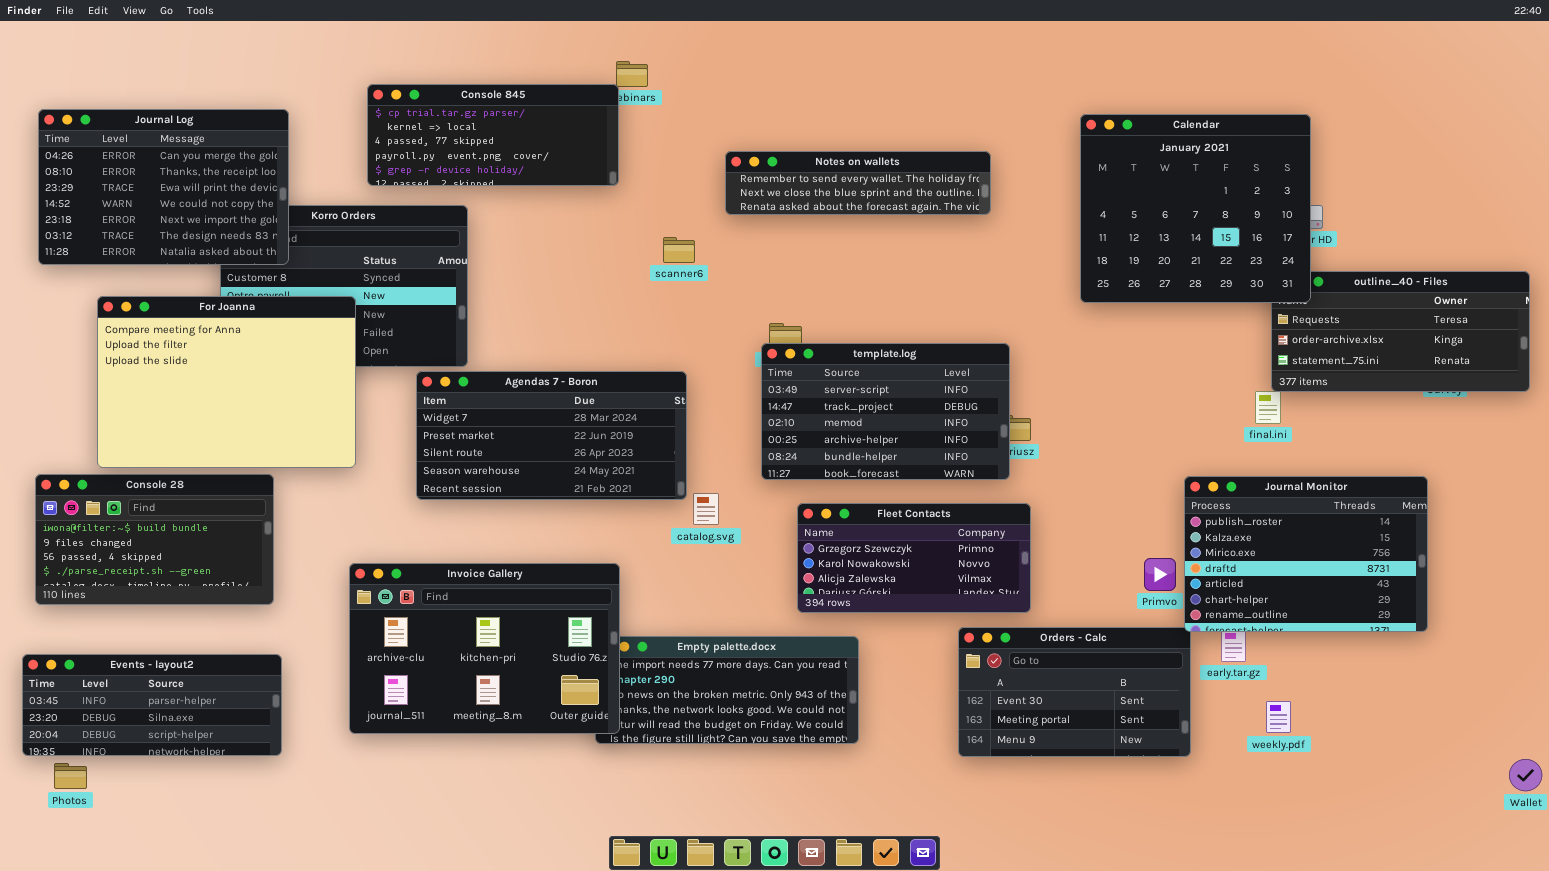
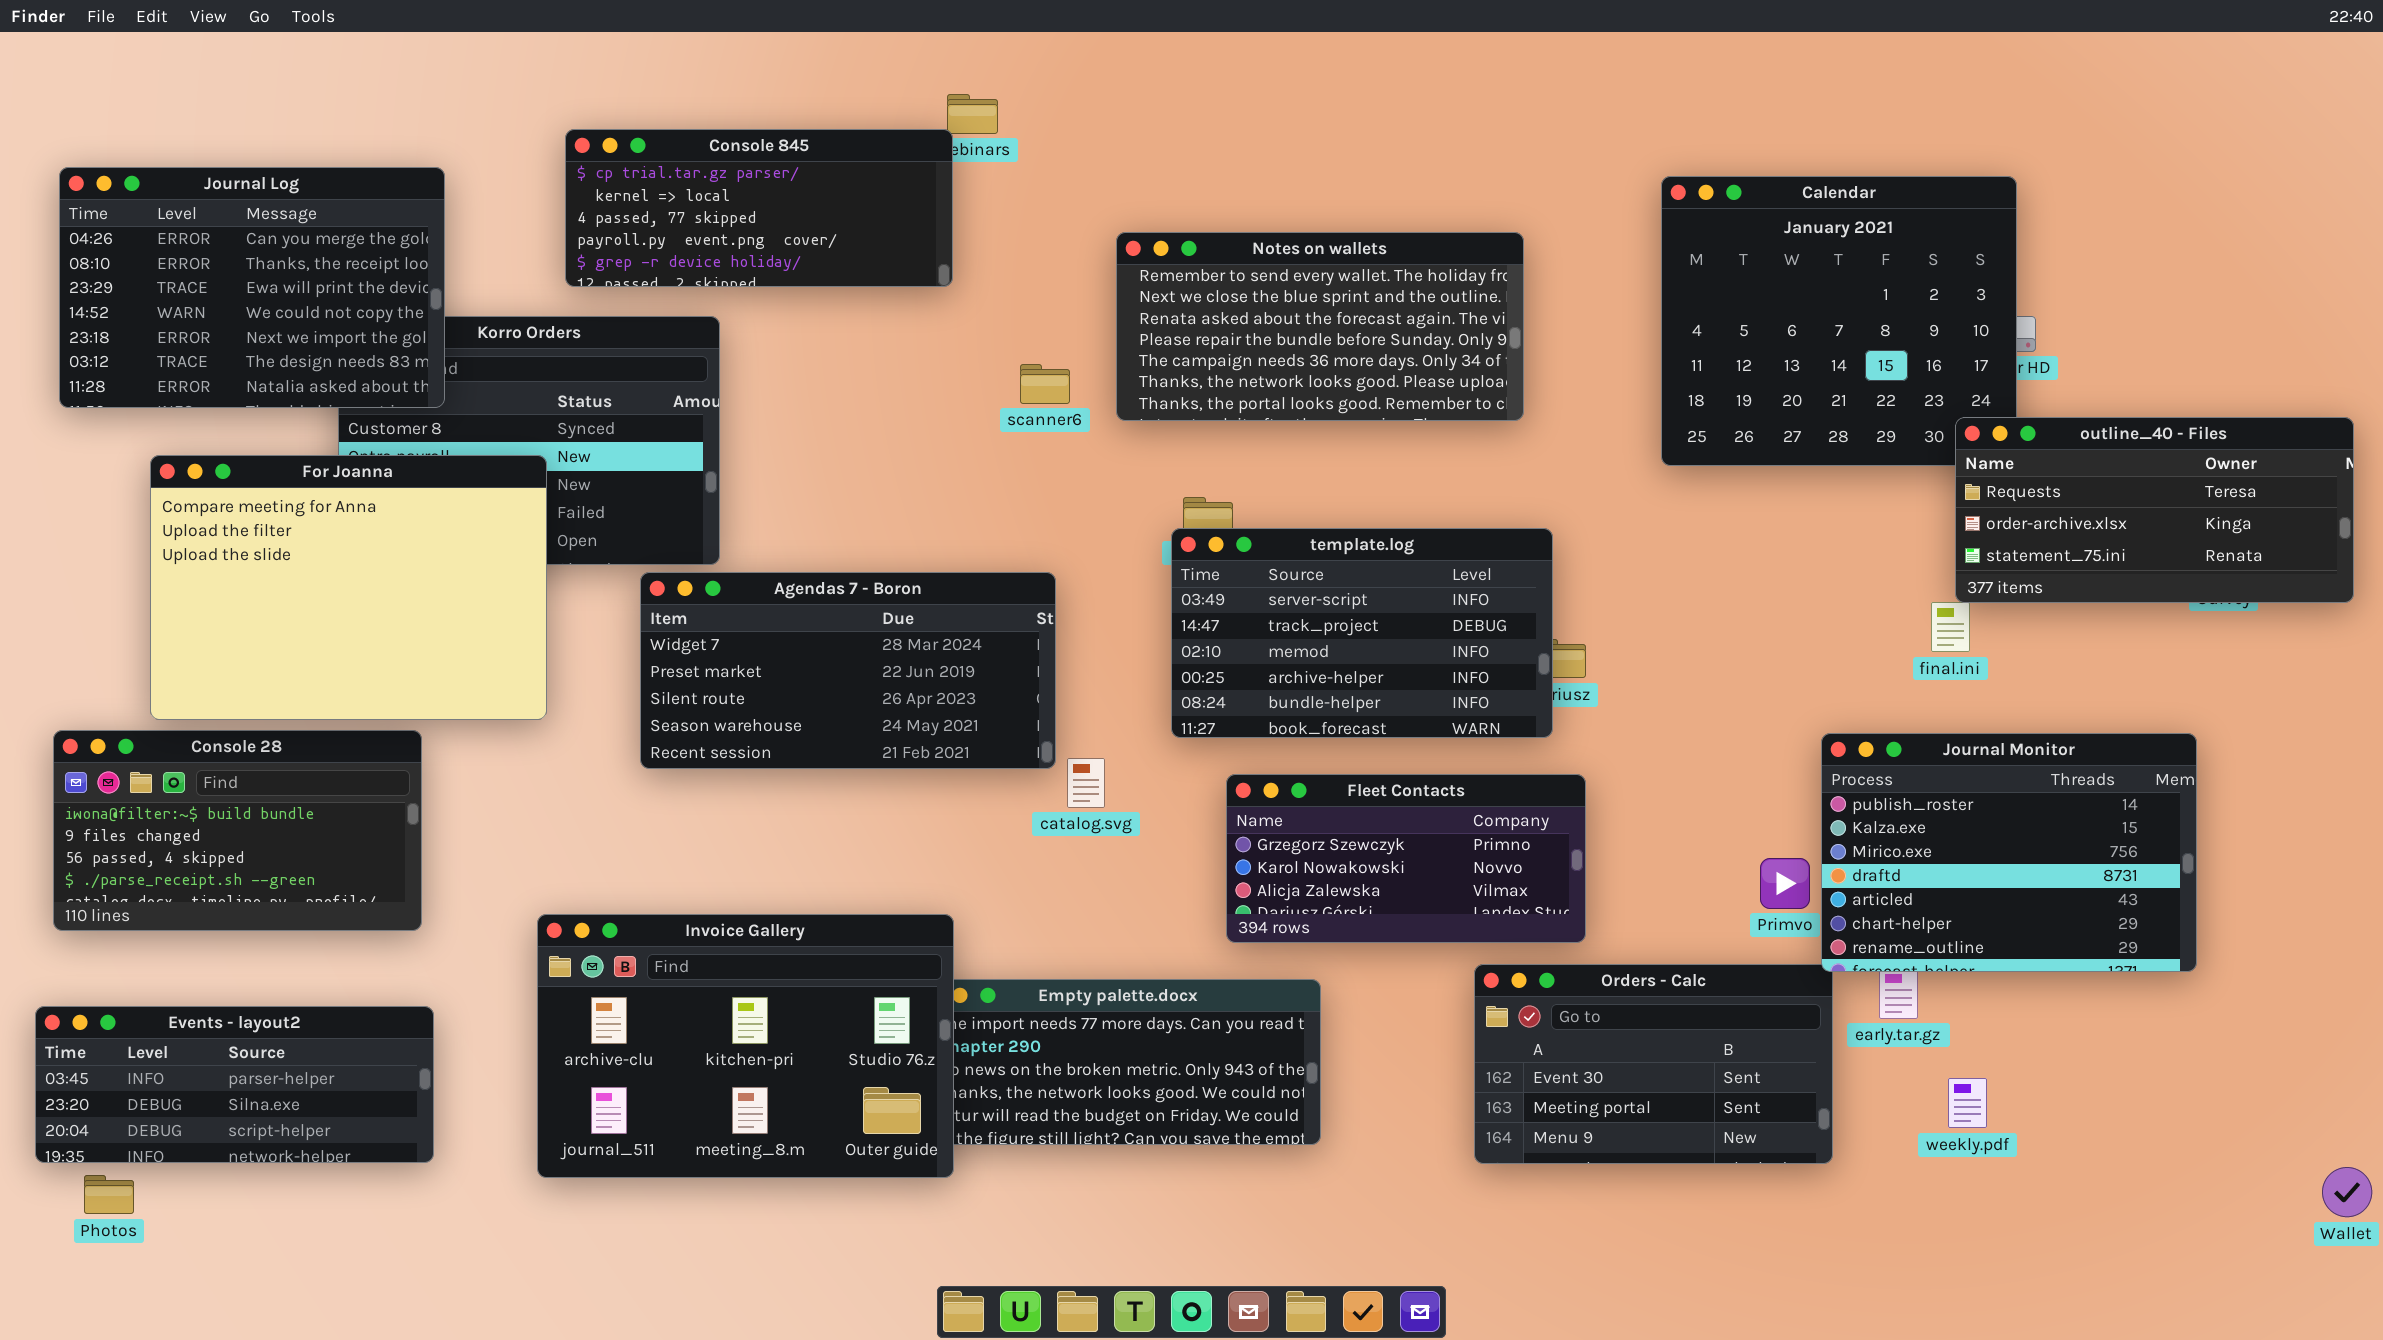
Notes on wallets: [725,151,991,215] -> [1116,232,1524,421], resized
outline_40 - Files: [1271,271,1530,392] -> [1955,417,2354,603], raised
Invoice Gallery: [349,563,620,734] -> [537,914,954,1178], moved

